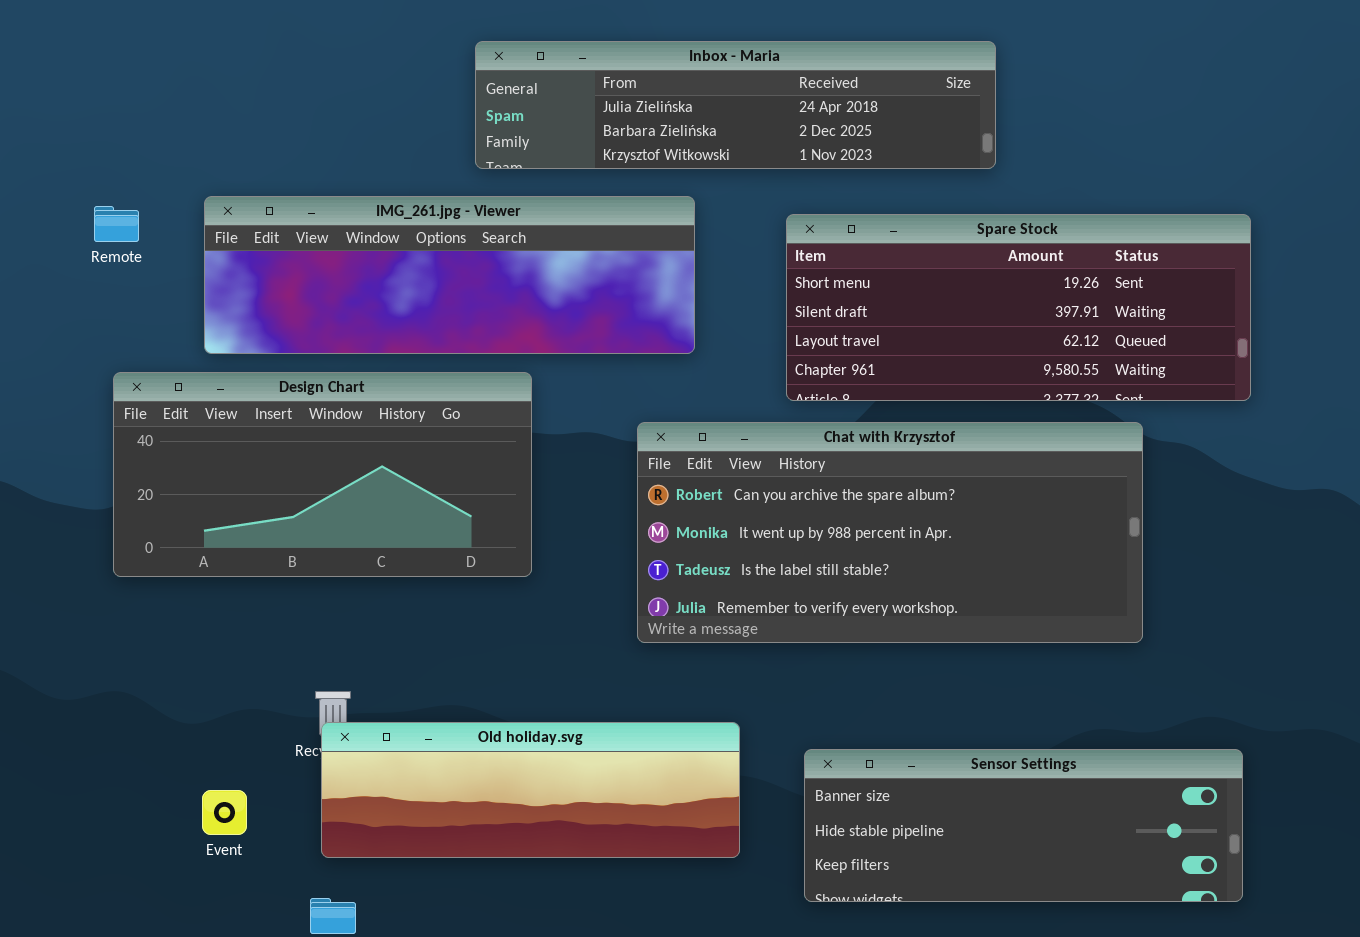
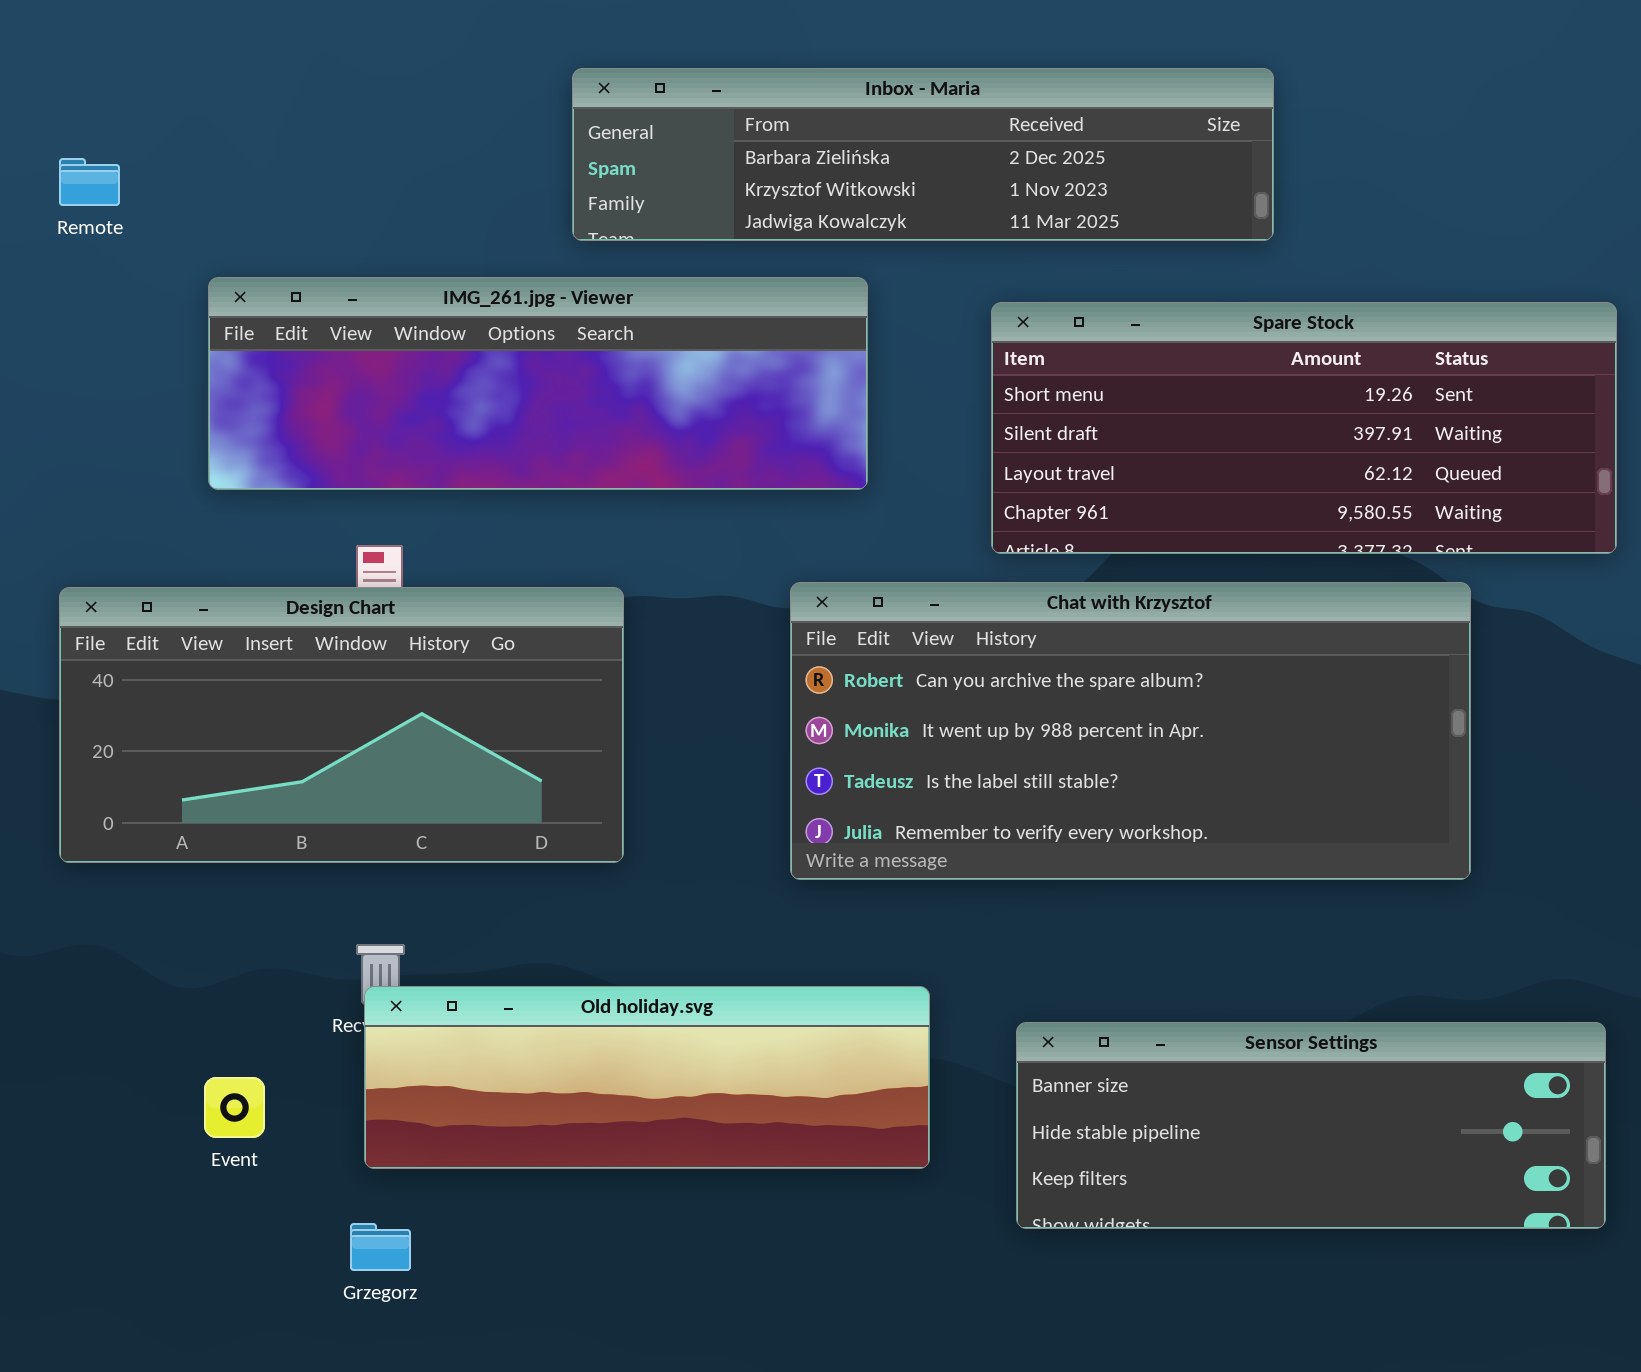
Inbox - Maria: [475,41,996,169] -> [572,68,1274,241], scrolled down 1 row
Remote: [94,206,139,242] -> [59,158,120,206], moved
Design Chart: [113,372,532,577] -> [59,587,624,863], moved

